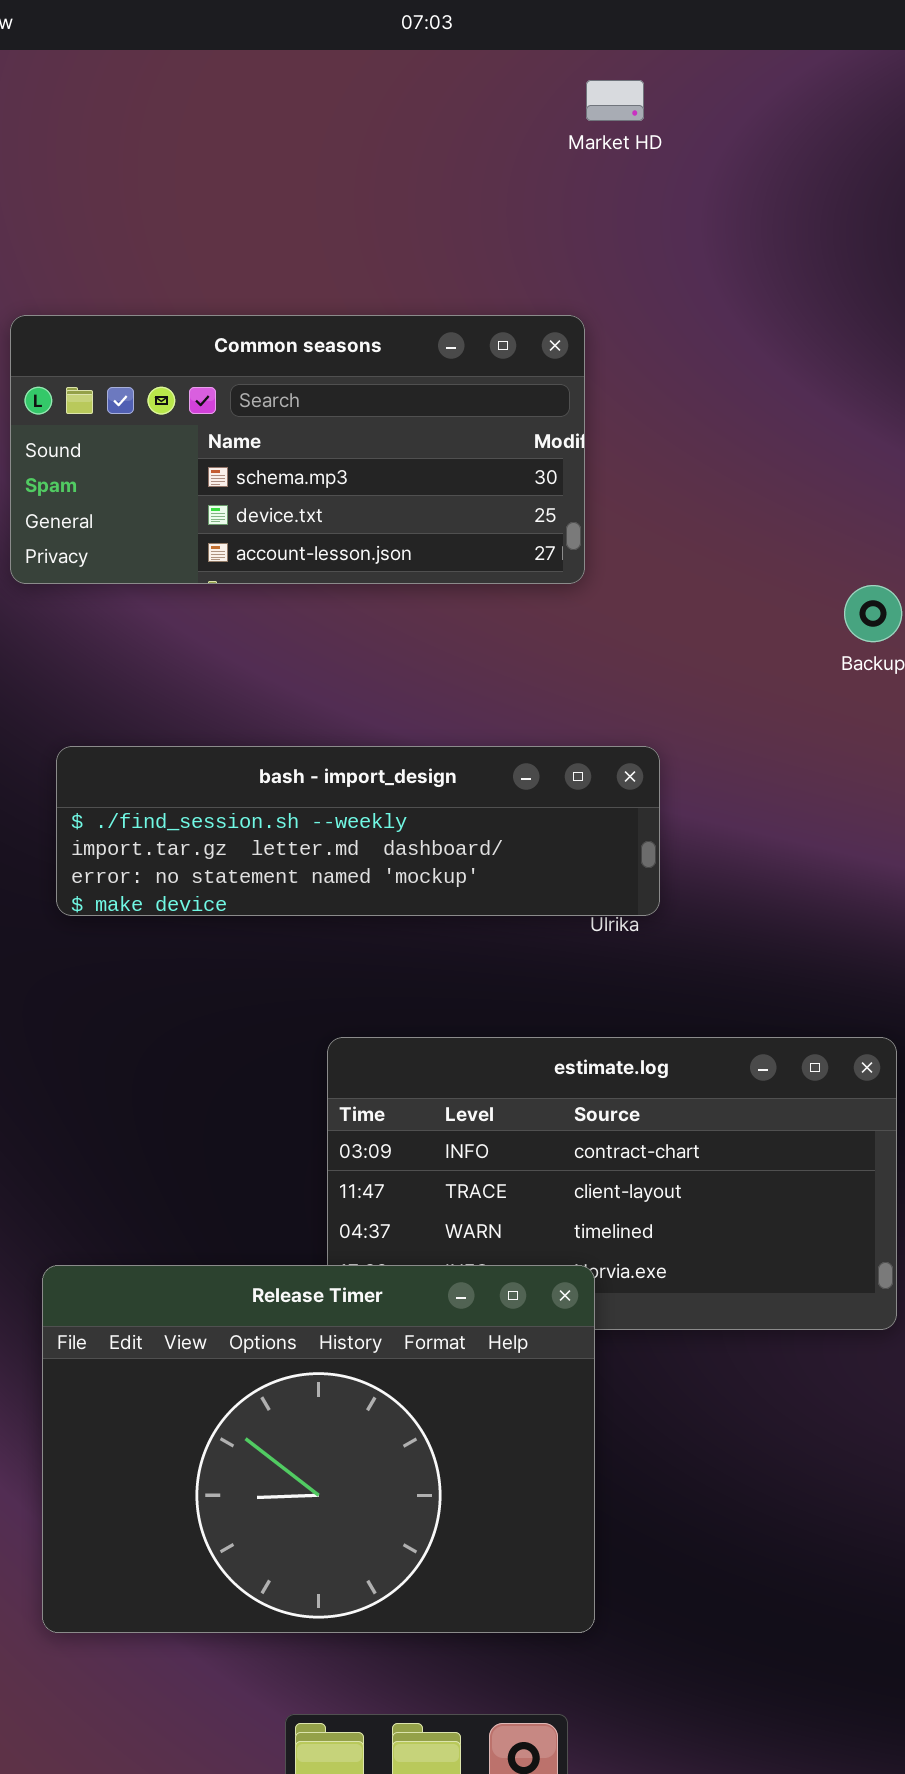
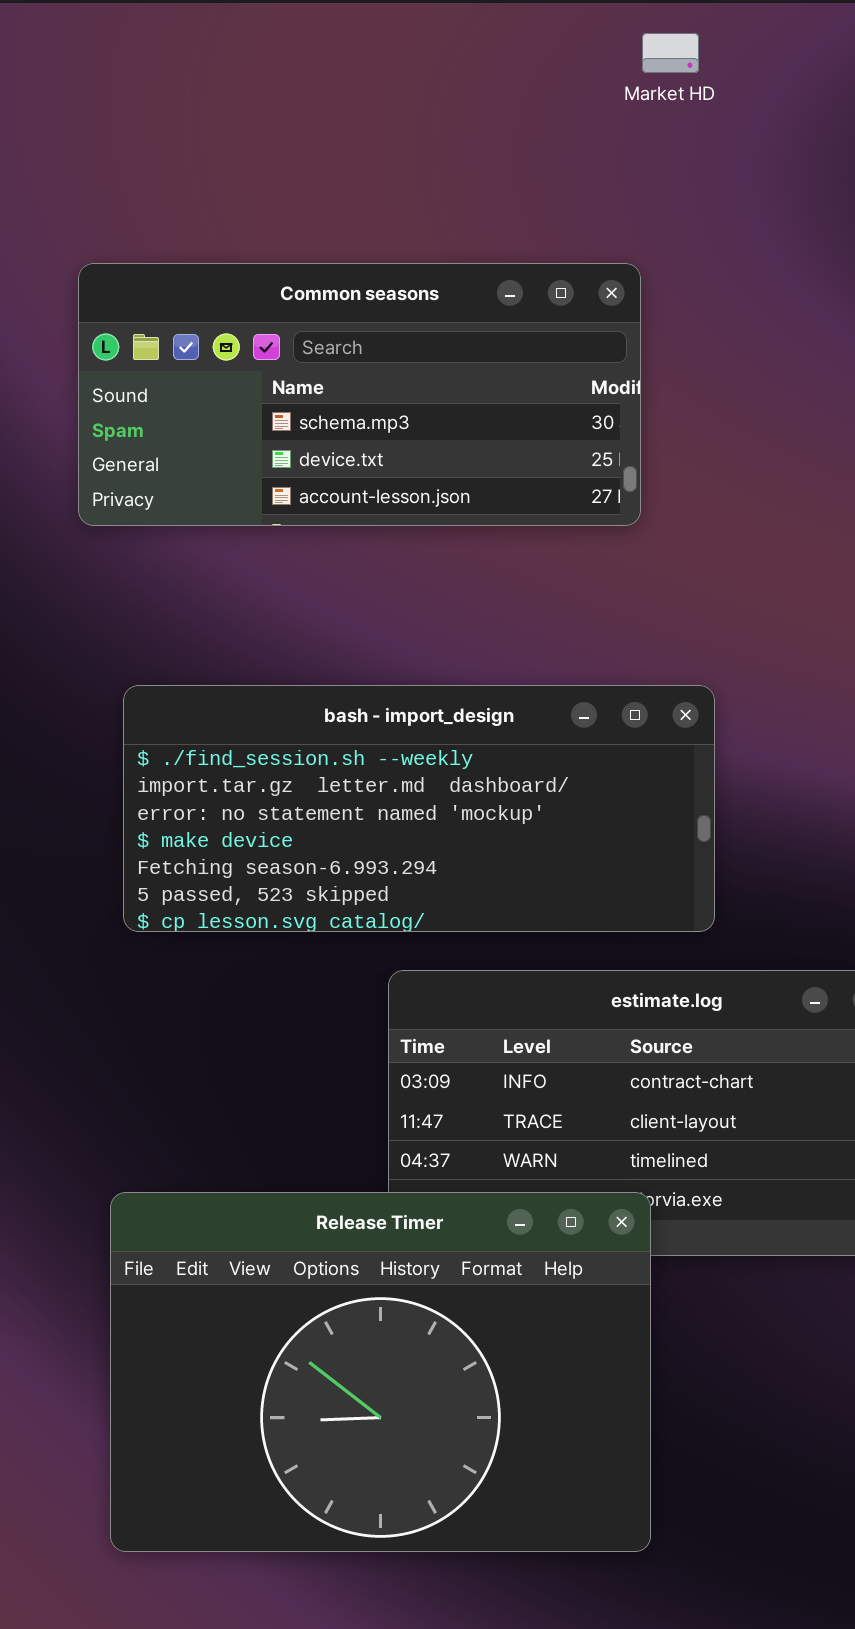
bash - import_design: [56,746,660,916] -> [123,685,715,932], resized

